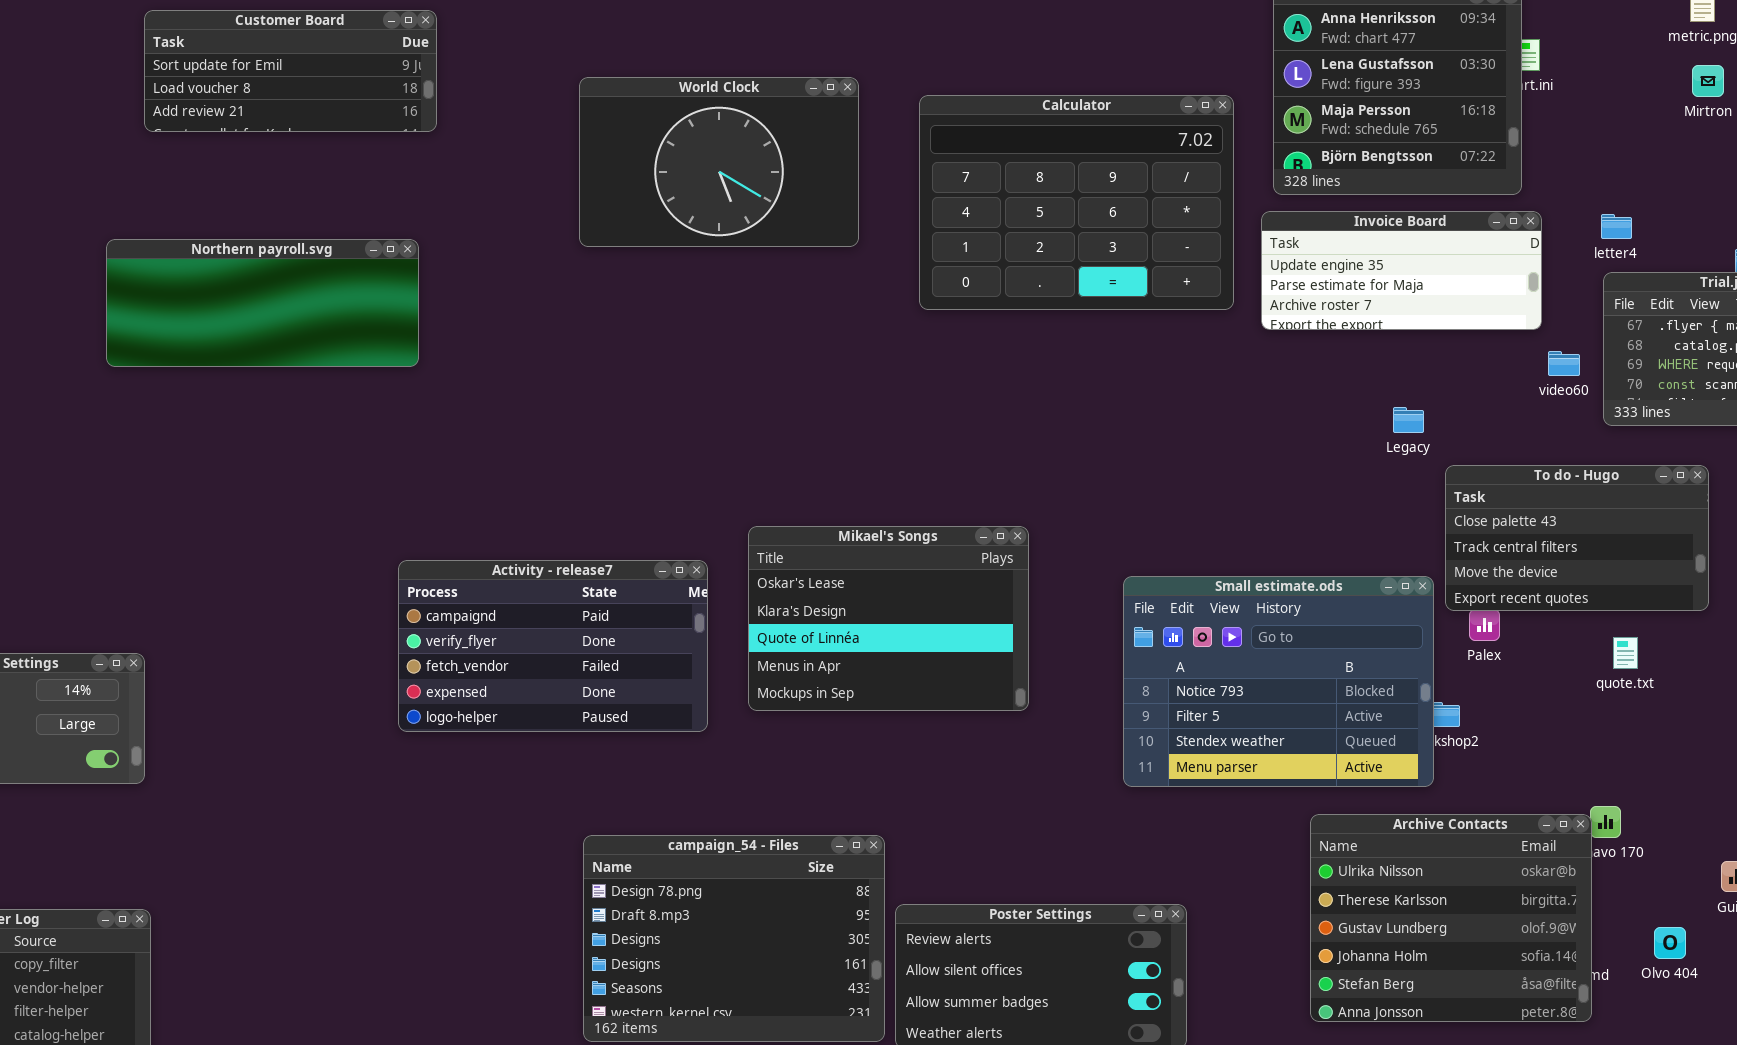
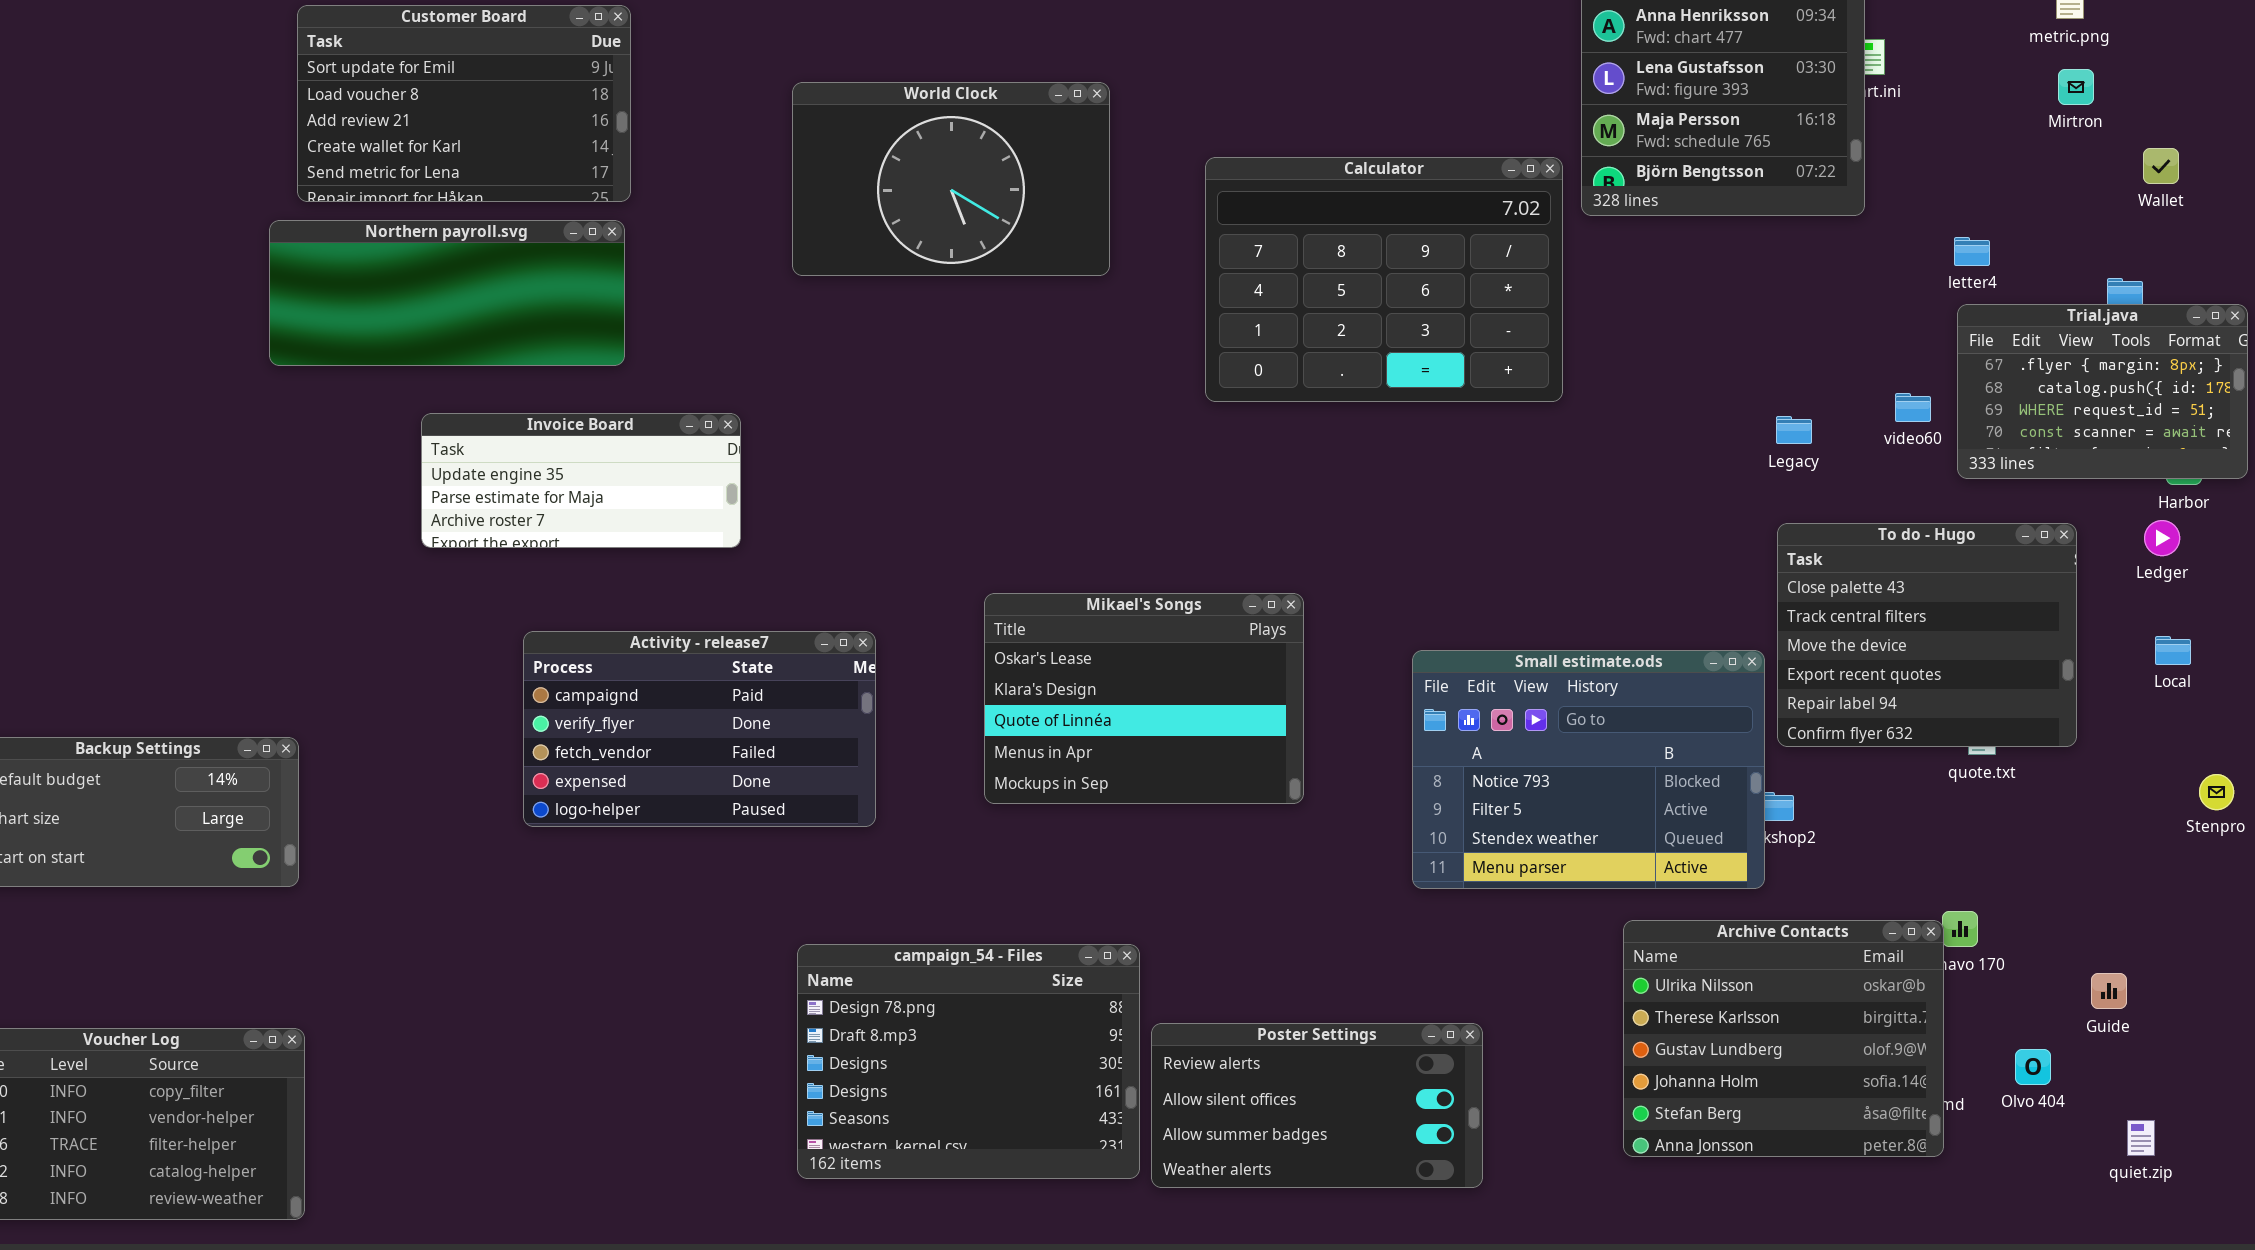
Customer Board: [144,10,437,132] -> [297,5,631,202], resized
Calculator: [919,95,1234,310] -> [1205,157,1563,402], moved
Invoice Board: [1261,211,1542,330] -> [421,413,741,548], moved
Northern payroll.svg: [106,239,419,367] -> [269,220,625,366], moved
Legacy: [1393,407,1424,433] -> [1776,416,1812,444], moved
To do - Hugo: [1445,465,1709,611] -> [1777,523,2077,747], resized
Activity - release7: [398,560,708,732] -> [523,631,876,827], moved

